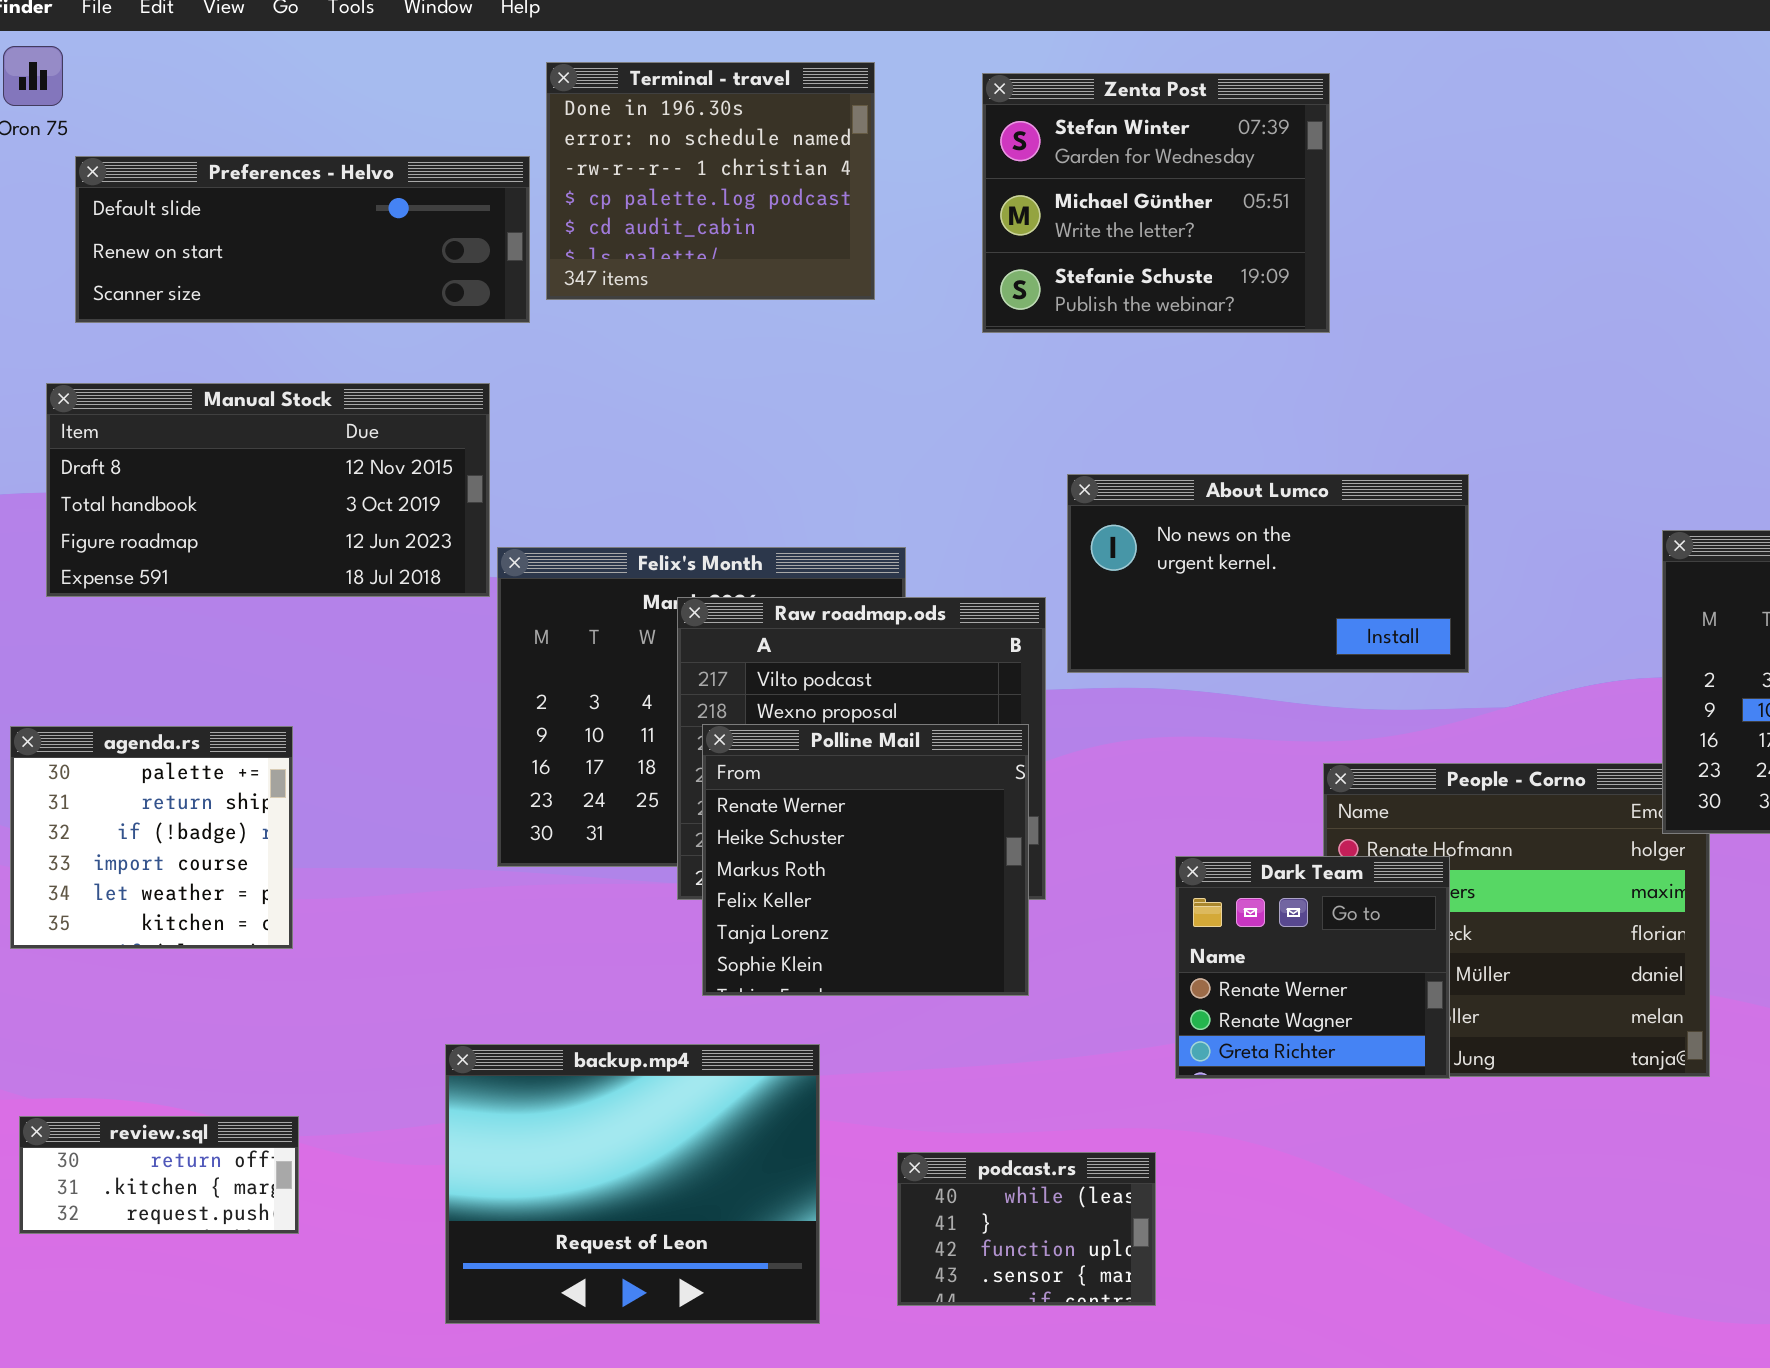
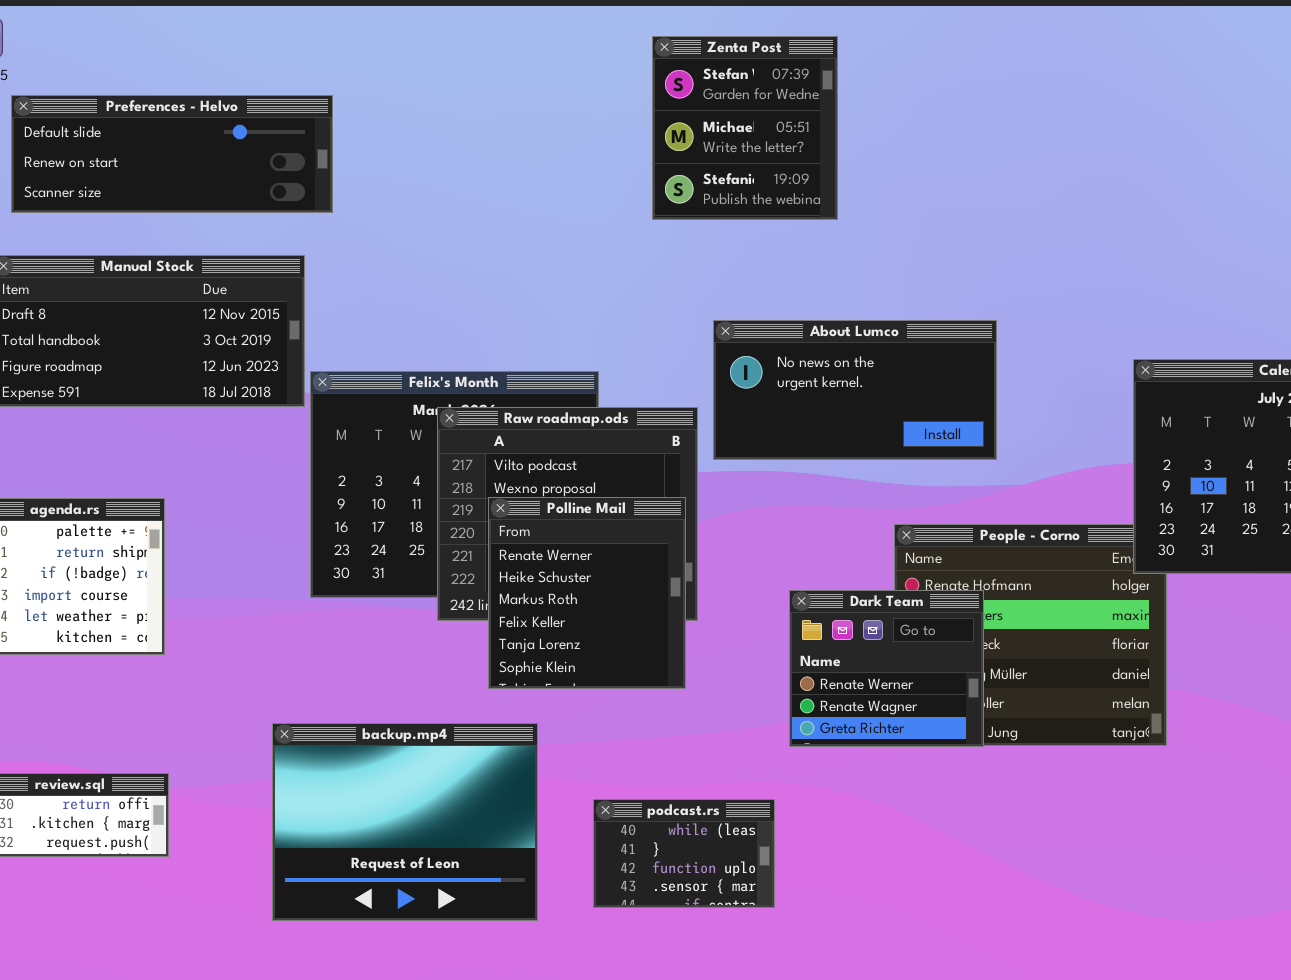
Terminal - travel: [546,62,875,300] -> none, closed
Zenta Post: [982,73,1330,333] -> [652,36,838,220], resized
Polline Mail: [702,724,1029,996] -> [488,497,686,689], resized

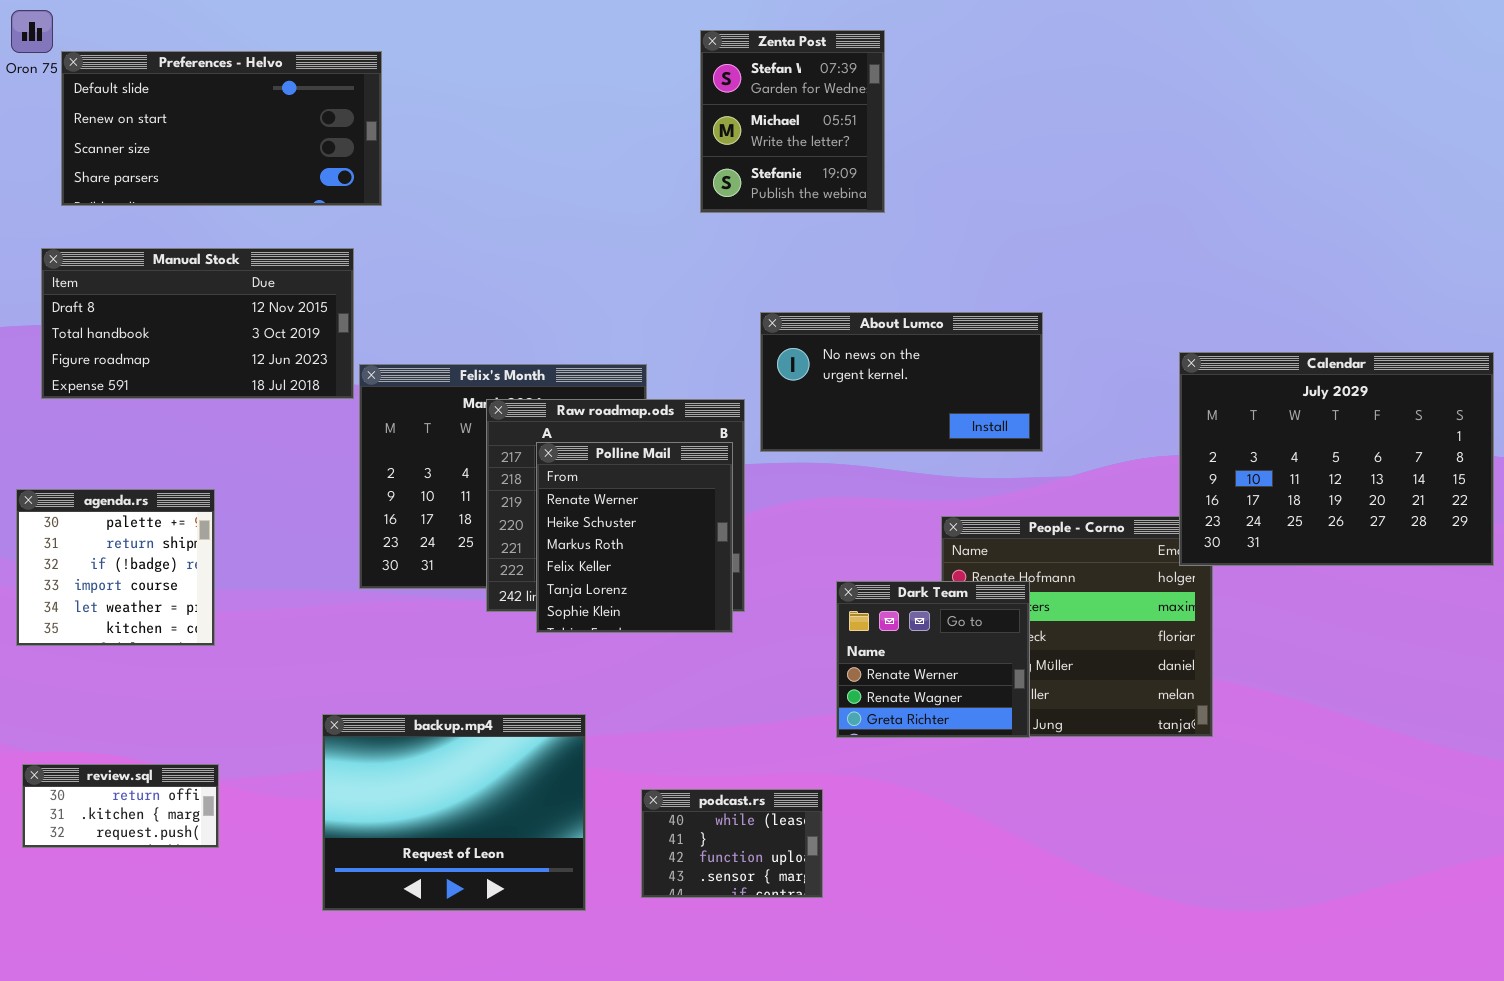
Preferences - Helvo: [11,95,333,213] -> [61,51,382,206], resized
Polline Mail: [488,497,686,689] -> [536,442,733,633], moved

